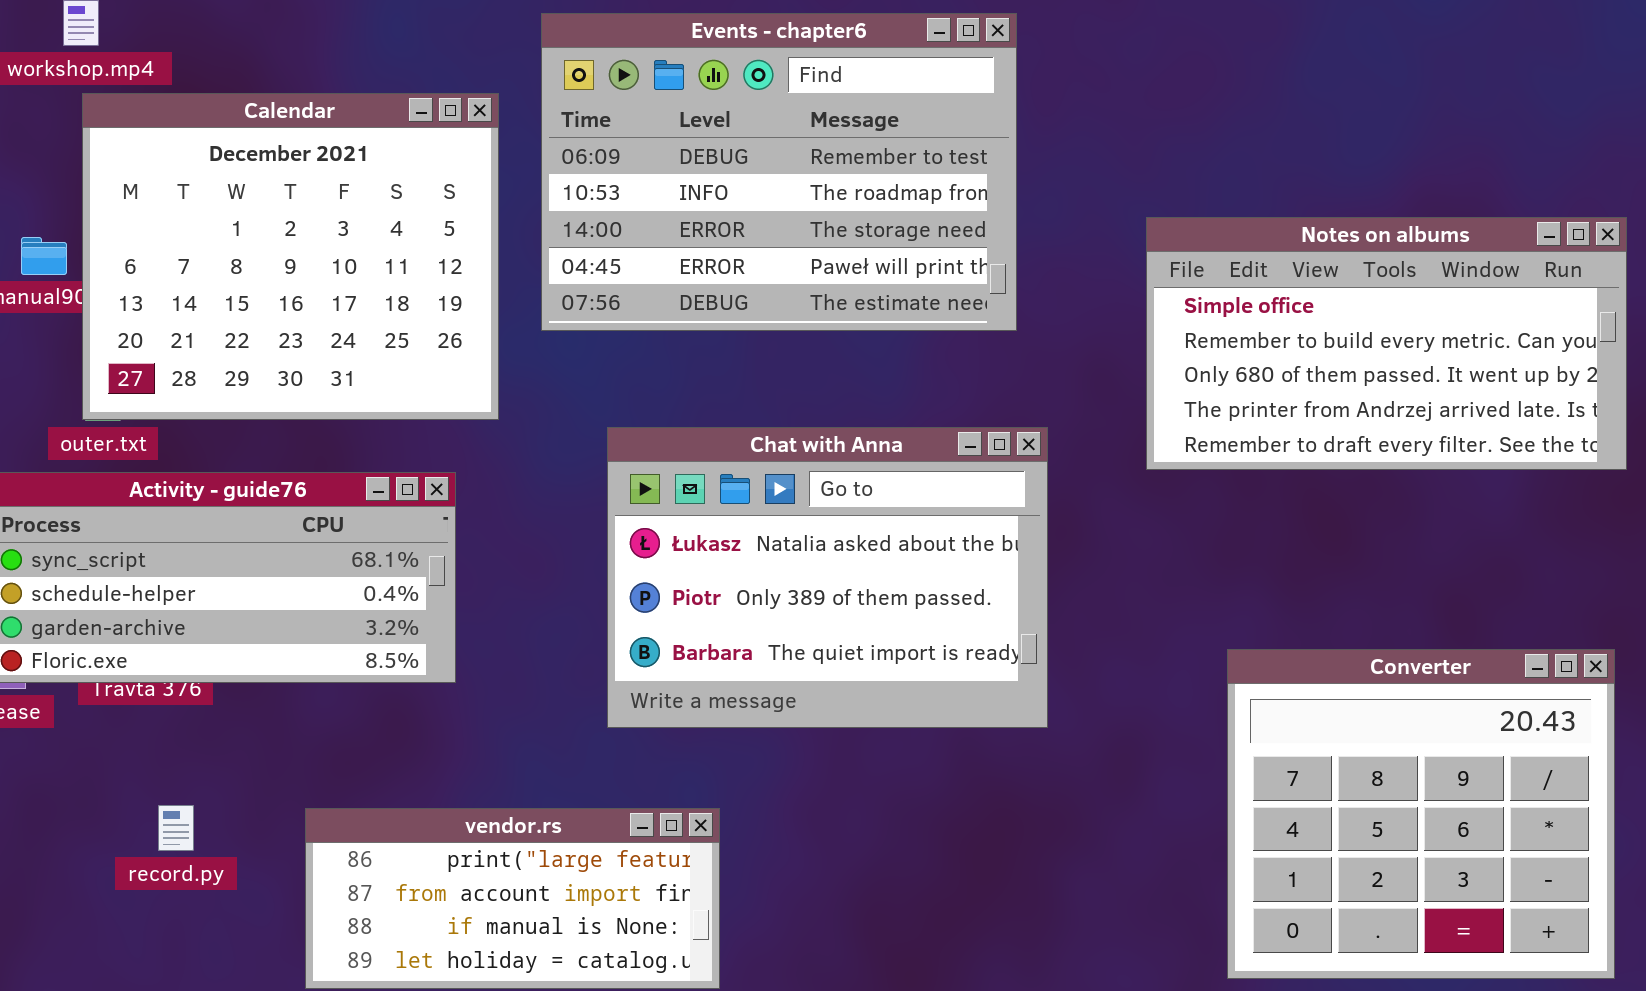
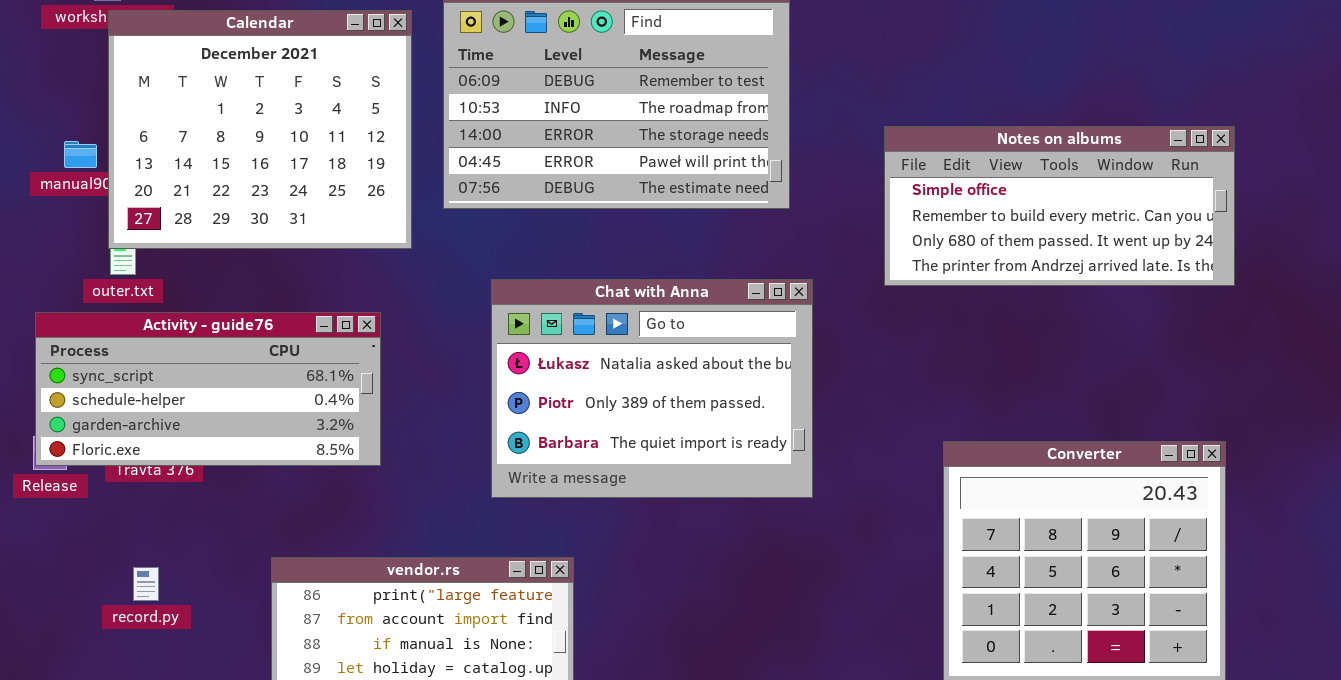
Calendar: [82,93,499,420] -> [108,10,412,249], moved
Notes on albums: [1146,217,1627,470] -> [884,126,1235,286], resized
record.py: [158,805,194,851] -> [133,567,159,601], moved

